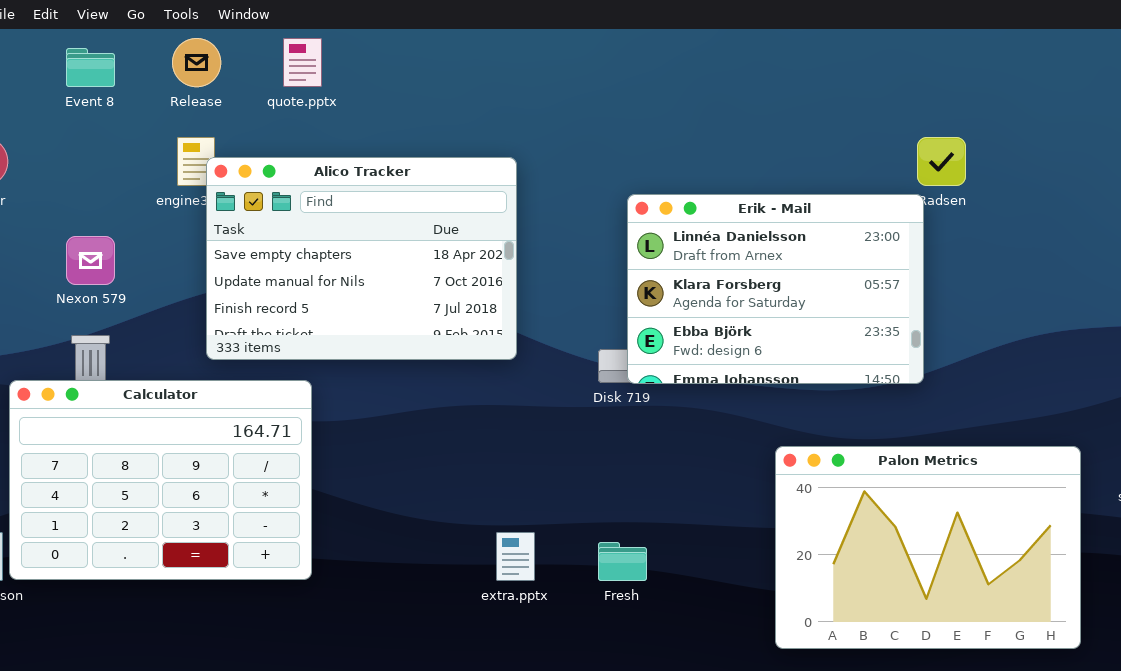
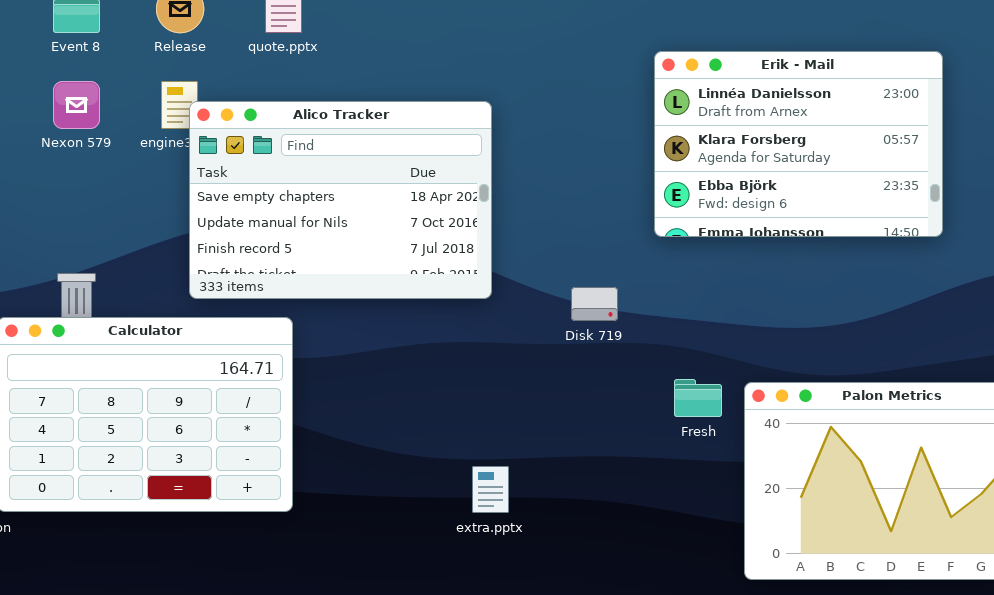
Erik - Mail: [627,194,924,384] -> [654,51,943,237], moved
Nexon 579: [66,236,115,285] -> [53,81,100,129], moved
Fresh: [598,542,647,581] -> [674,379,722,417], moved

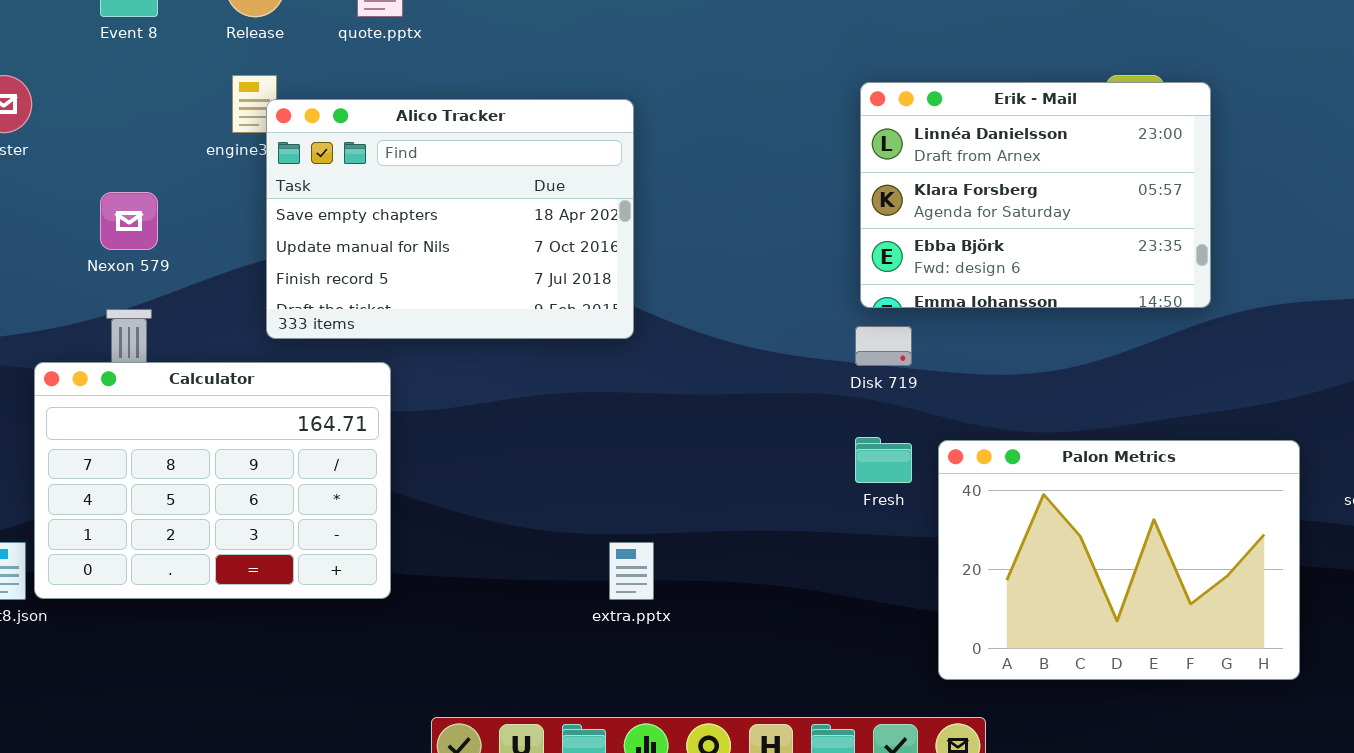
Erik - Mail: [654,51,943,237] -> [860,82,1211,308], moved
Nexon 579: [53,81,100,129] -> [100,192,158,250], moved
Disk 719: [571,287,618,321] -> [855,326,912,366], moved

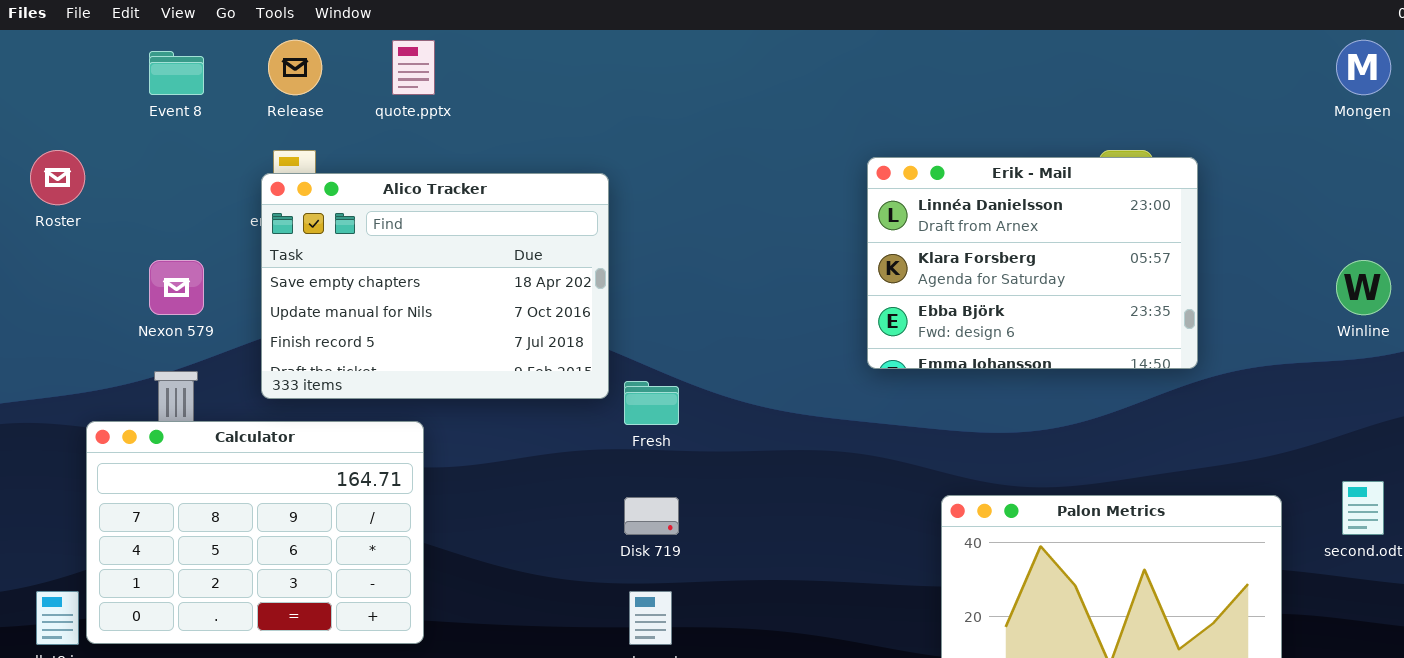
Alico Tracker: [266,99,634,339] -> [261,173,609,399], moved
Disk 719: [855,326,912,366] -> [624,497,679,535], moved
Fresh: [855,437,912,483] -> [624,381,679,425], moved

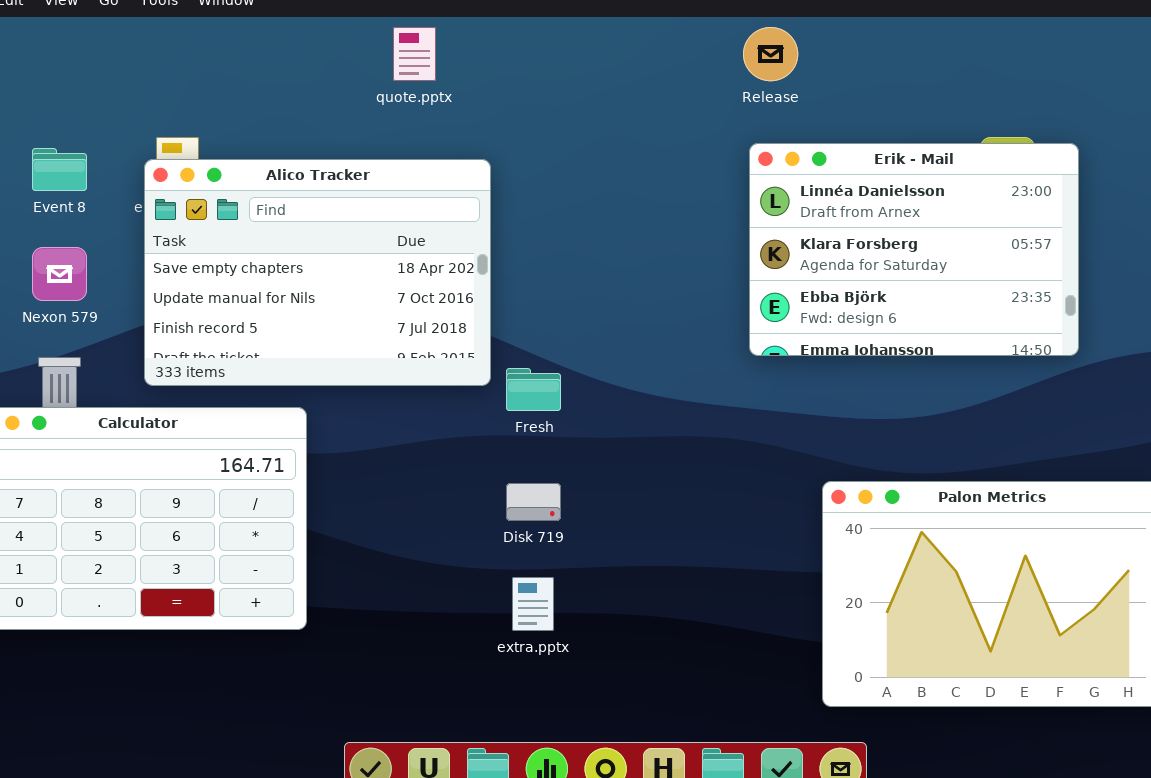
Release: [268,40,322,95] -> [743,27,798,81], moved
quote.pptx: [392,40,435,95] -> [393,27,436,81], moved
Event 8: [149,51,204,95] -> [32,148,87,191], moved

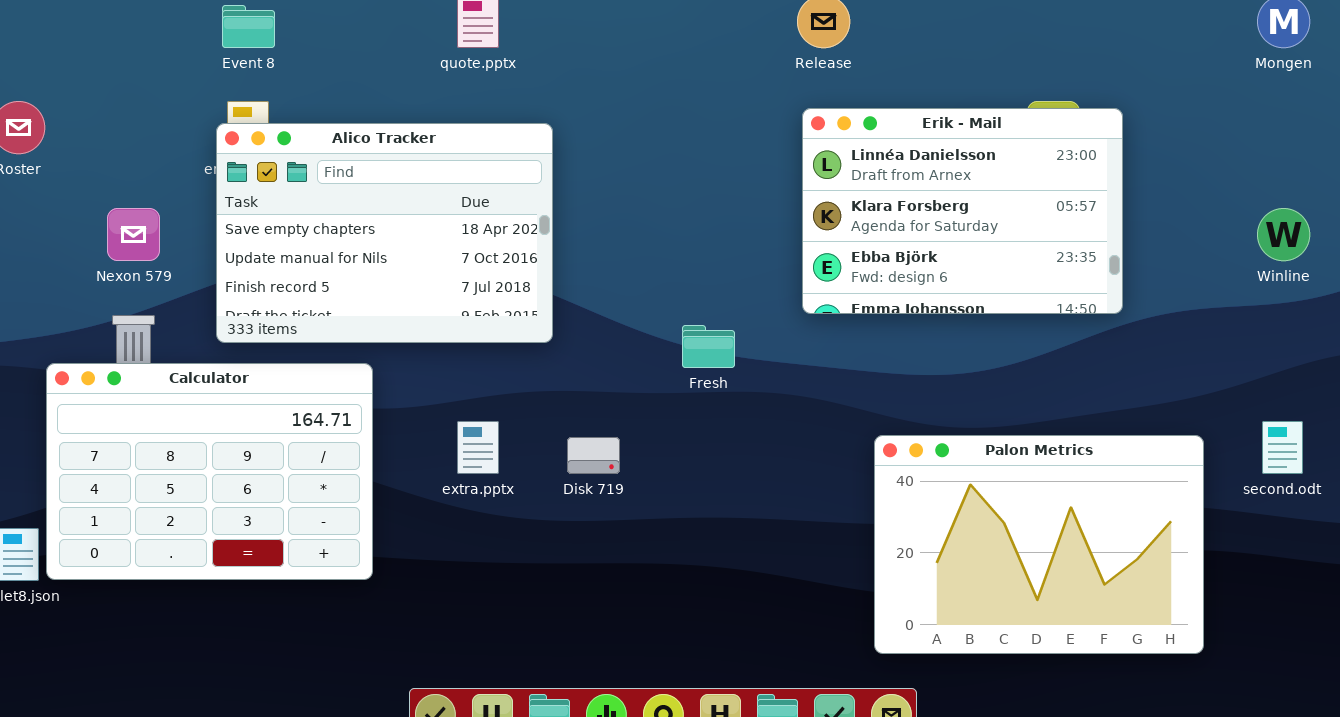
Event 8: [32,148,87,191] -> [222,5,275,48], moved
Fresh: [506,368,561,411] -> [682,325,735,368], moved
extra.pptx: [512,577,554,631] -> [457,421,499,474], moved

